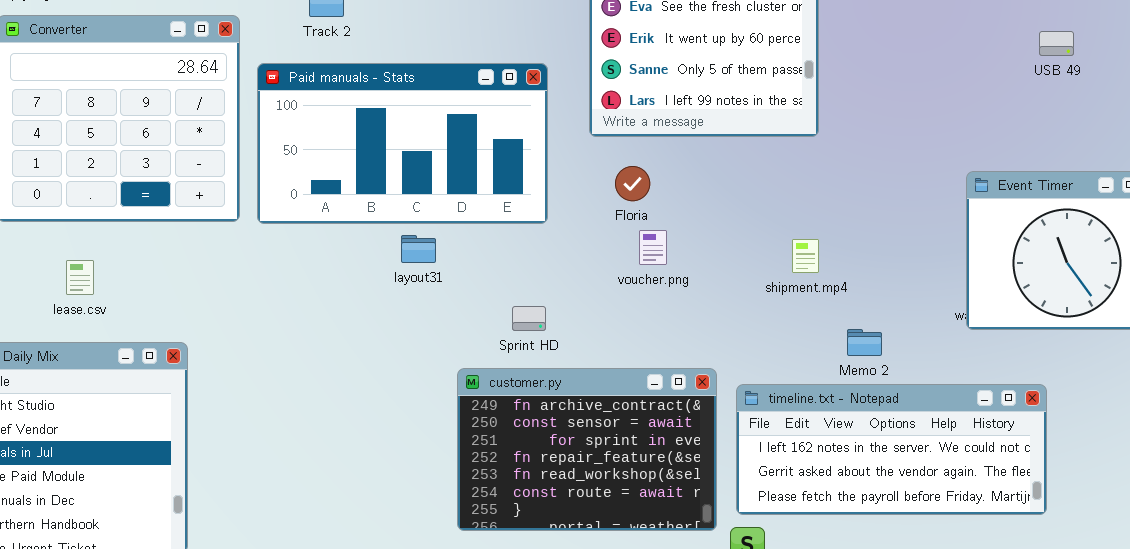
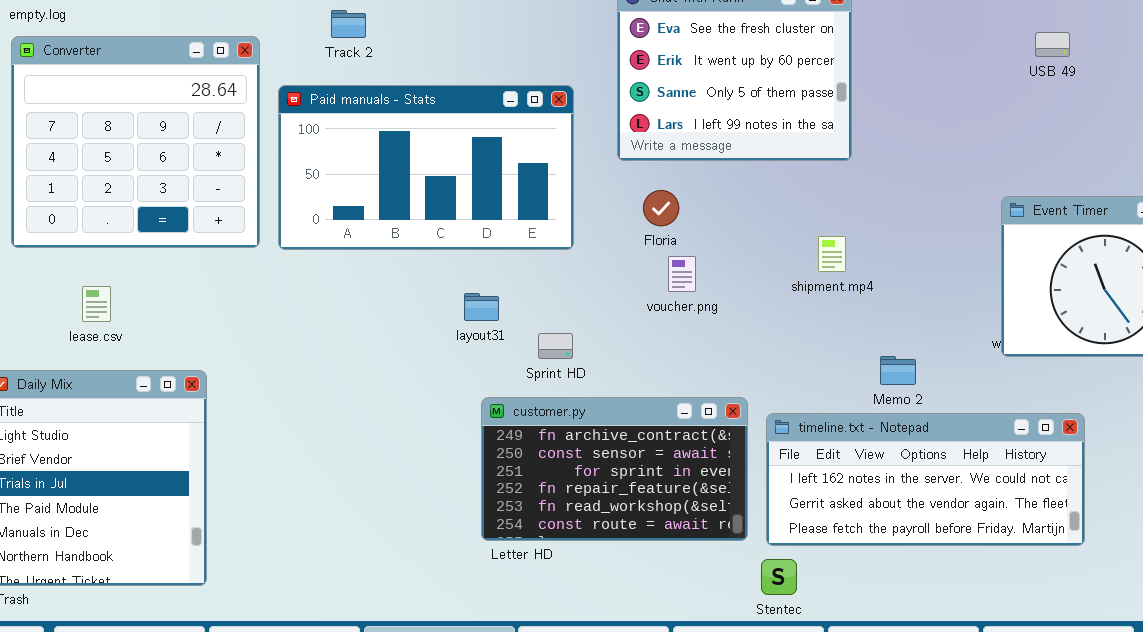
USB 49: [1039,31,1074,56] -> [1035,32,1070,57], moved
layout31: [401,235,436,263] -> [464,293,499,321], moved
shipment.mp4: [792,239,819,273] -> [818,236,846,272], moved
customer.py: [457,368,717,531] -> [481,397,748,541], resized

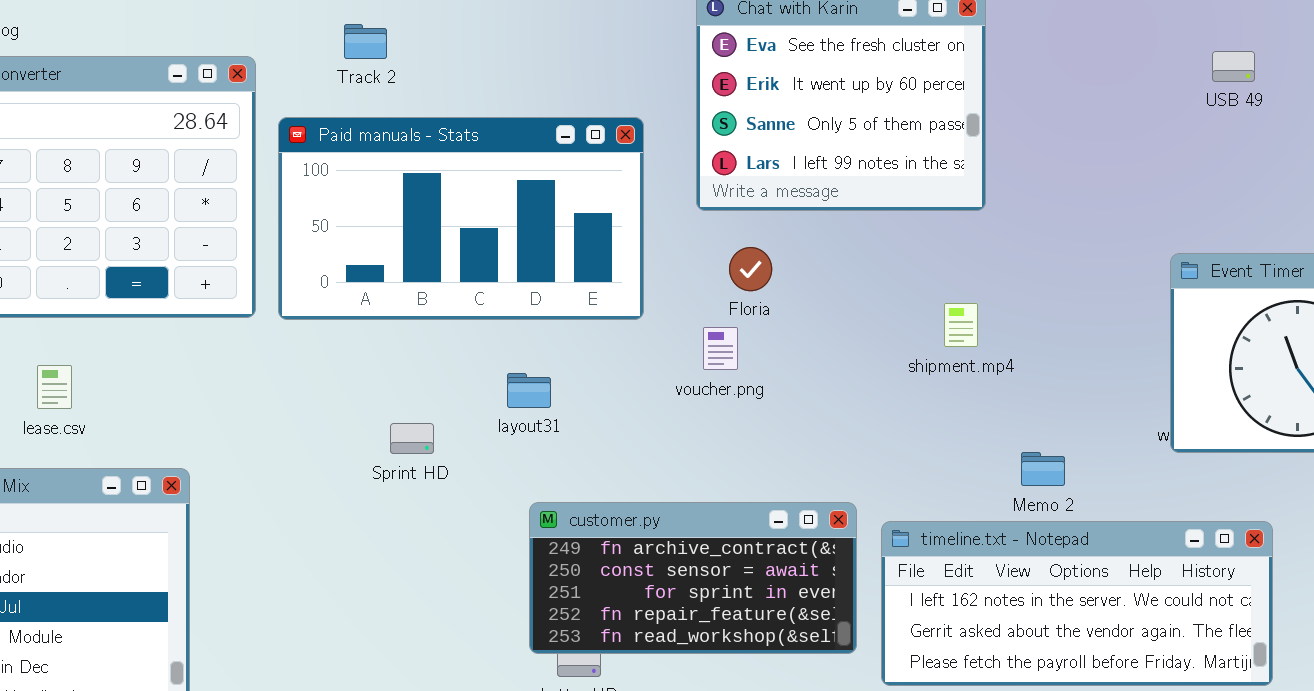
voucher.png: [668,256,696,292] -> [703,327,738,370], moved
Sprint HD: [538,333,573,359] -> [390,423,434,454], moved
customer.py: [481,397,748,541] -> [529,502,857,654], resized

